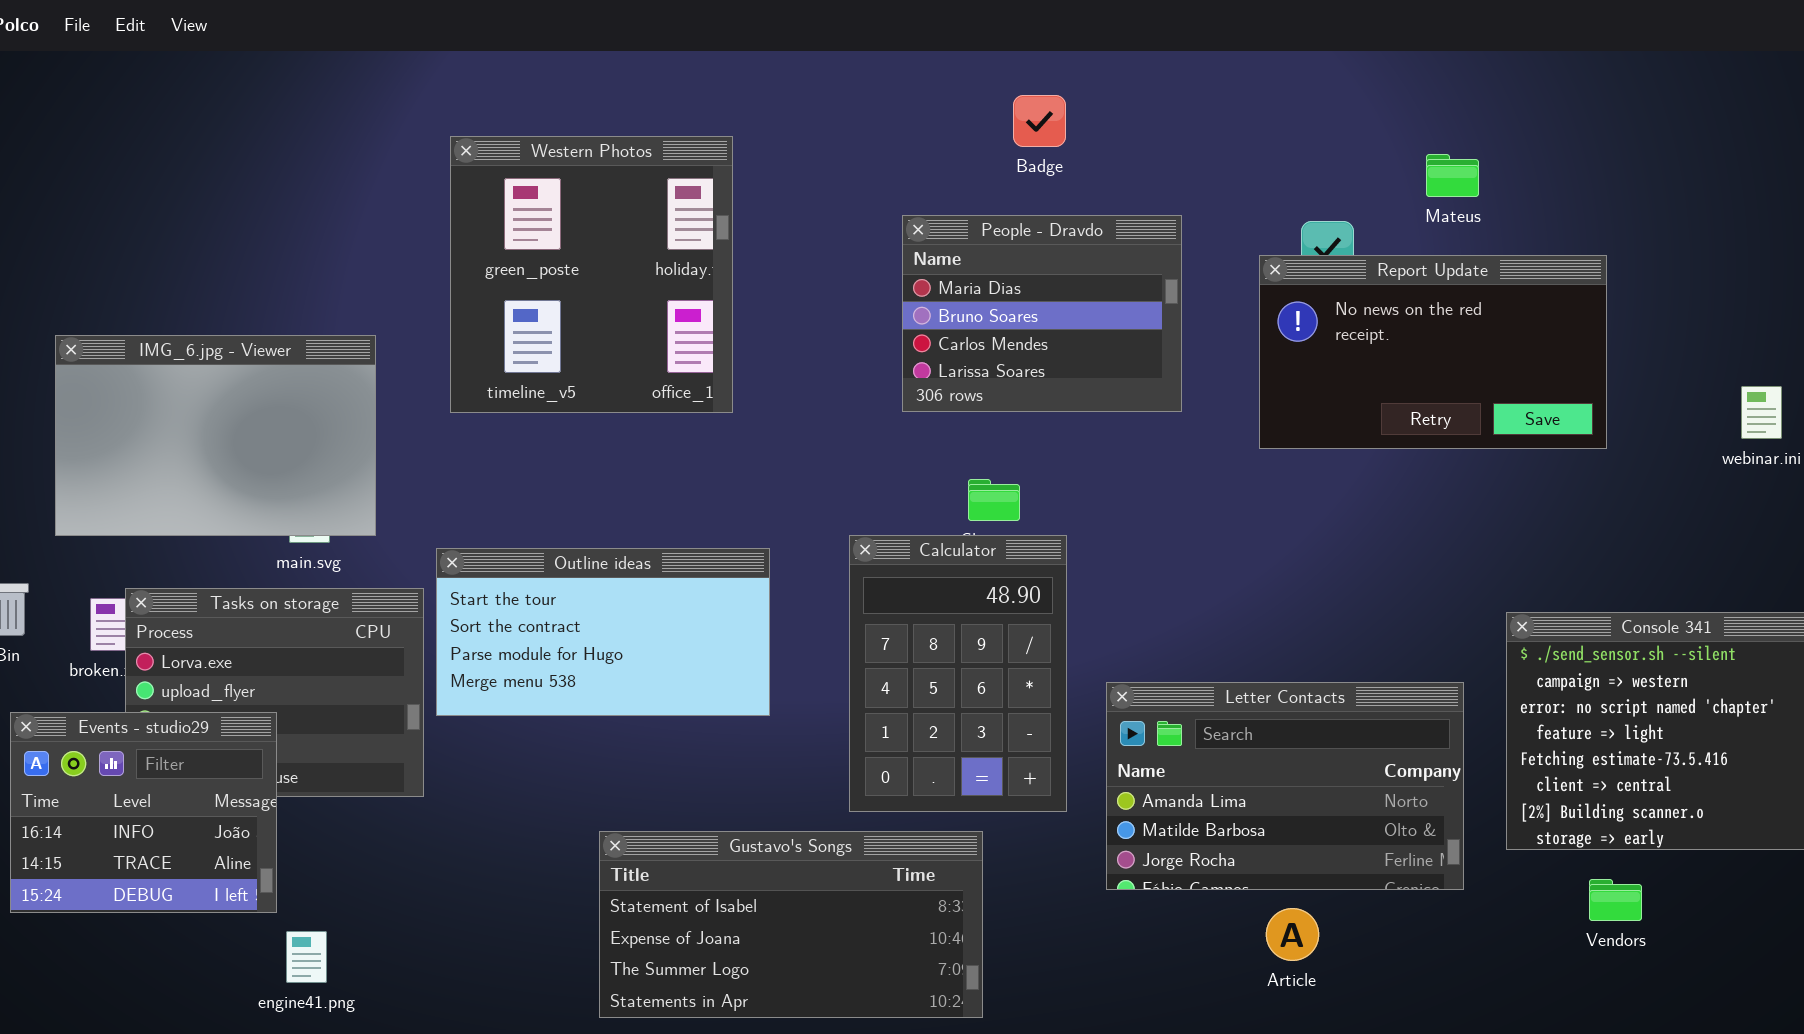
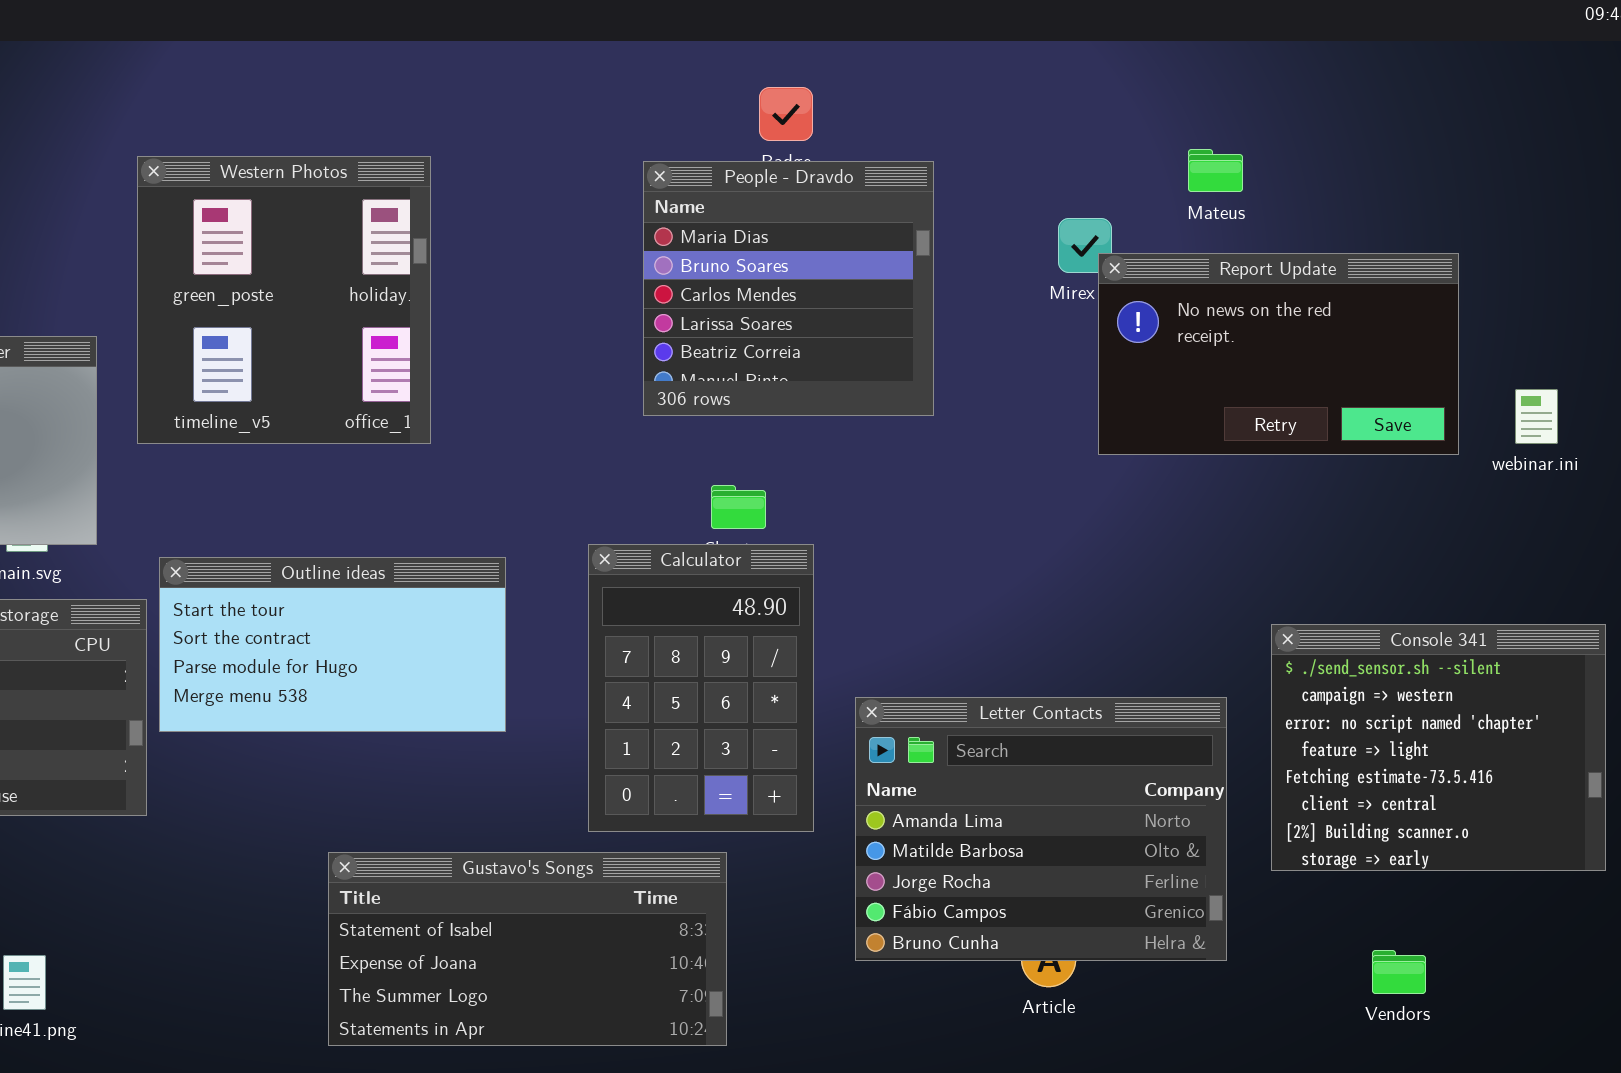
Western Photos: [450,136,733,413] -> [137,156,431,444], moved
People - Dravdo: [902,215,1182,412] -> [643,161,934,416], resized
Report Update: [1259,255,1607,449] -> [1098,253,1459,455], moved
Letter Contacts: [1106,682,1464,890] -> [855,697,1227,961], resized
Vendors: [1589,879,1642,921] -> [1372,950,1426,994], moved

